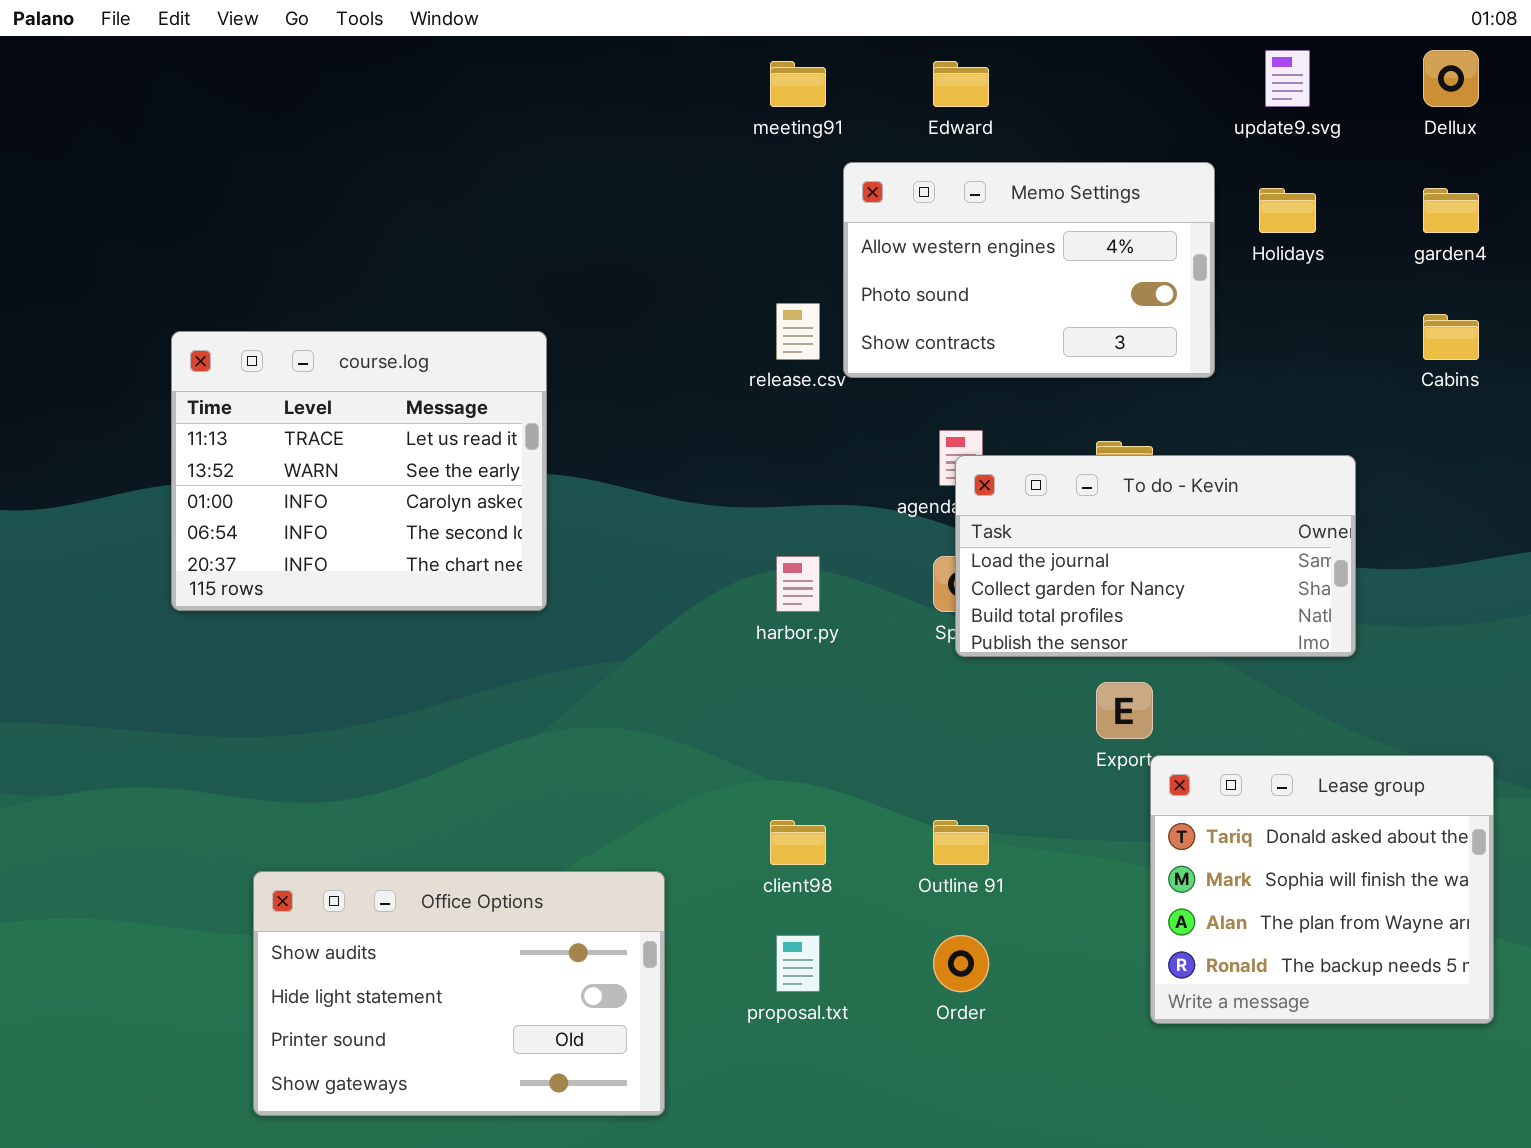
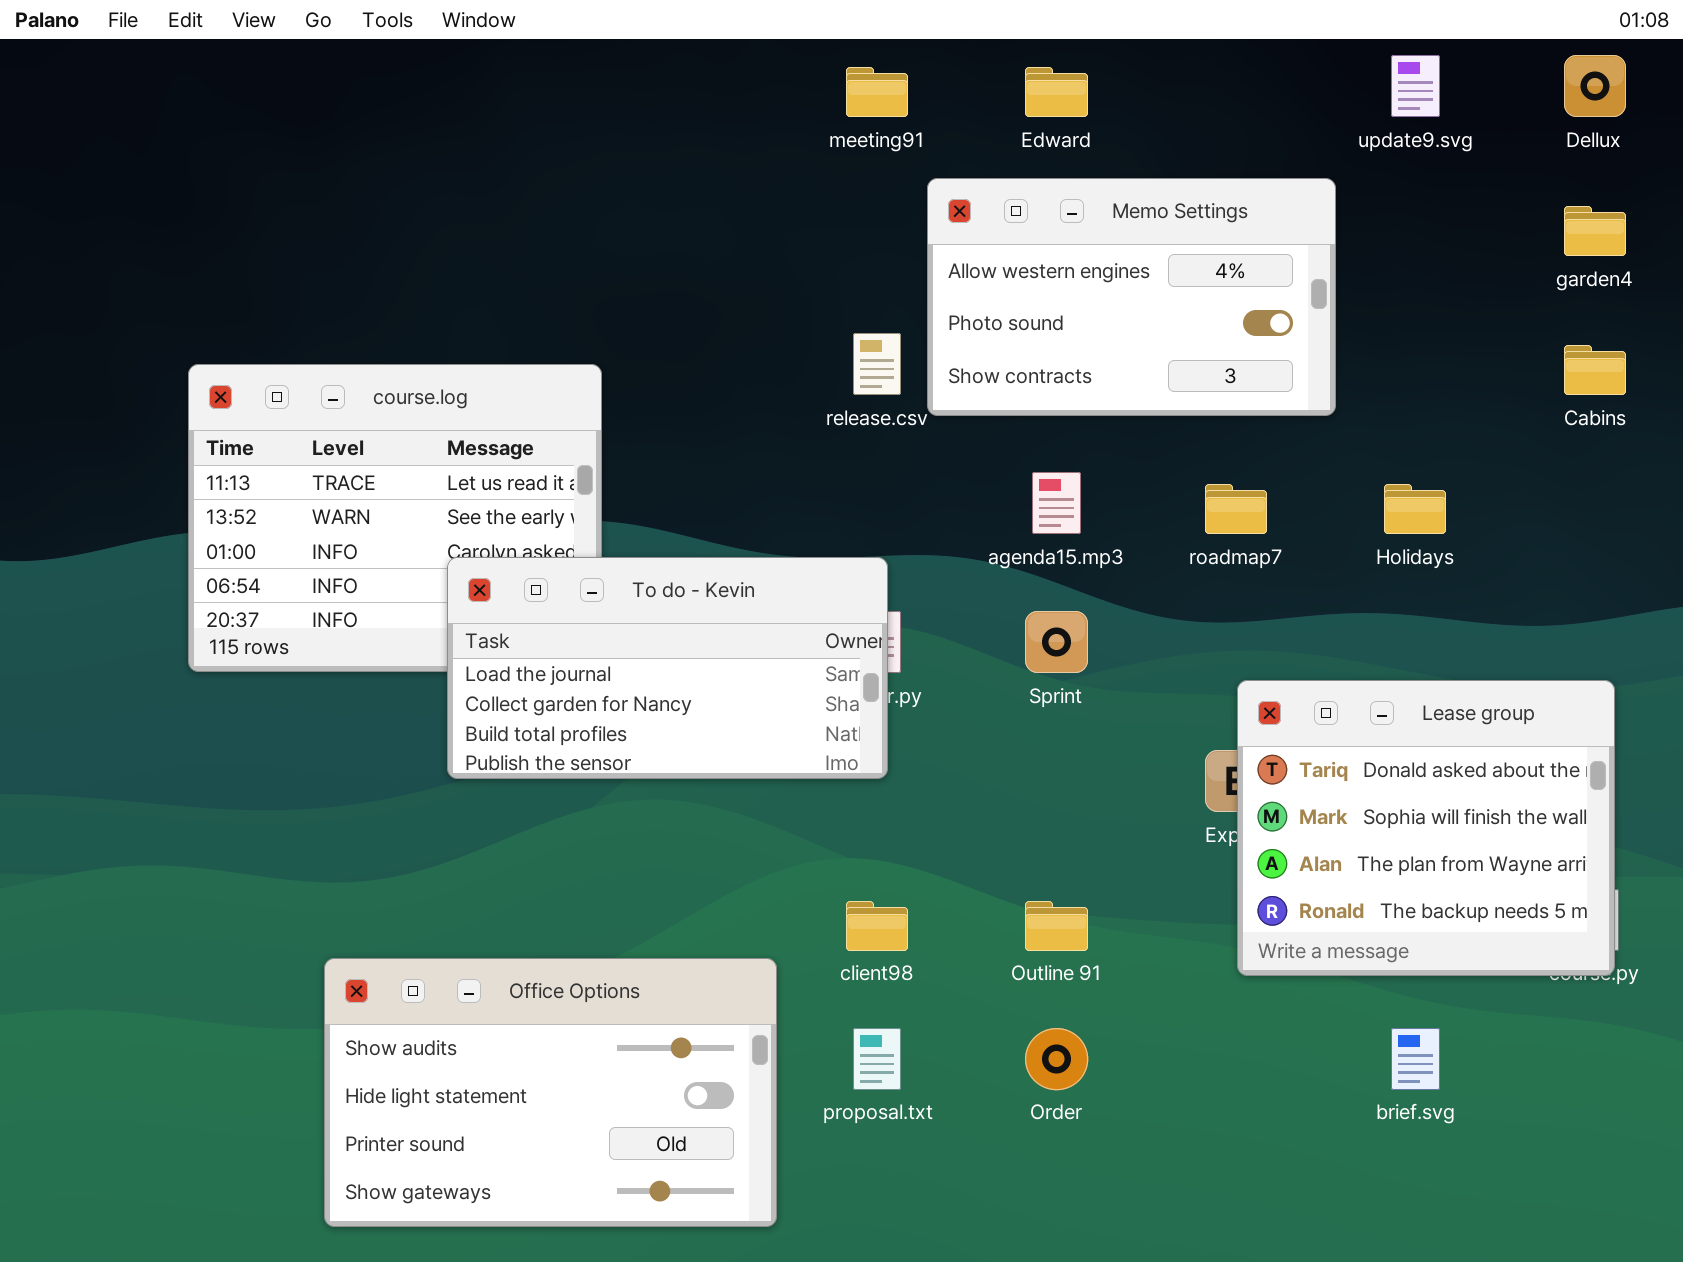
Holidays: [1259,188,1316,233] -> [1384,484,1446,534], moved
To do - Kevin: [955,455,1356,657] -> [447,557,888,779], moved
Lease group: [1150,755,1494,1024] -> [1237,680,1615,976], moved
Office Options: [253,871,665,1116] -> [324,958,777,1227], moved

